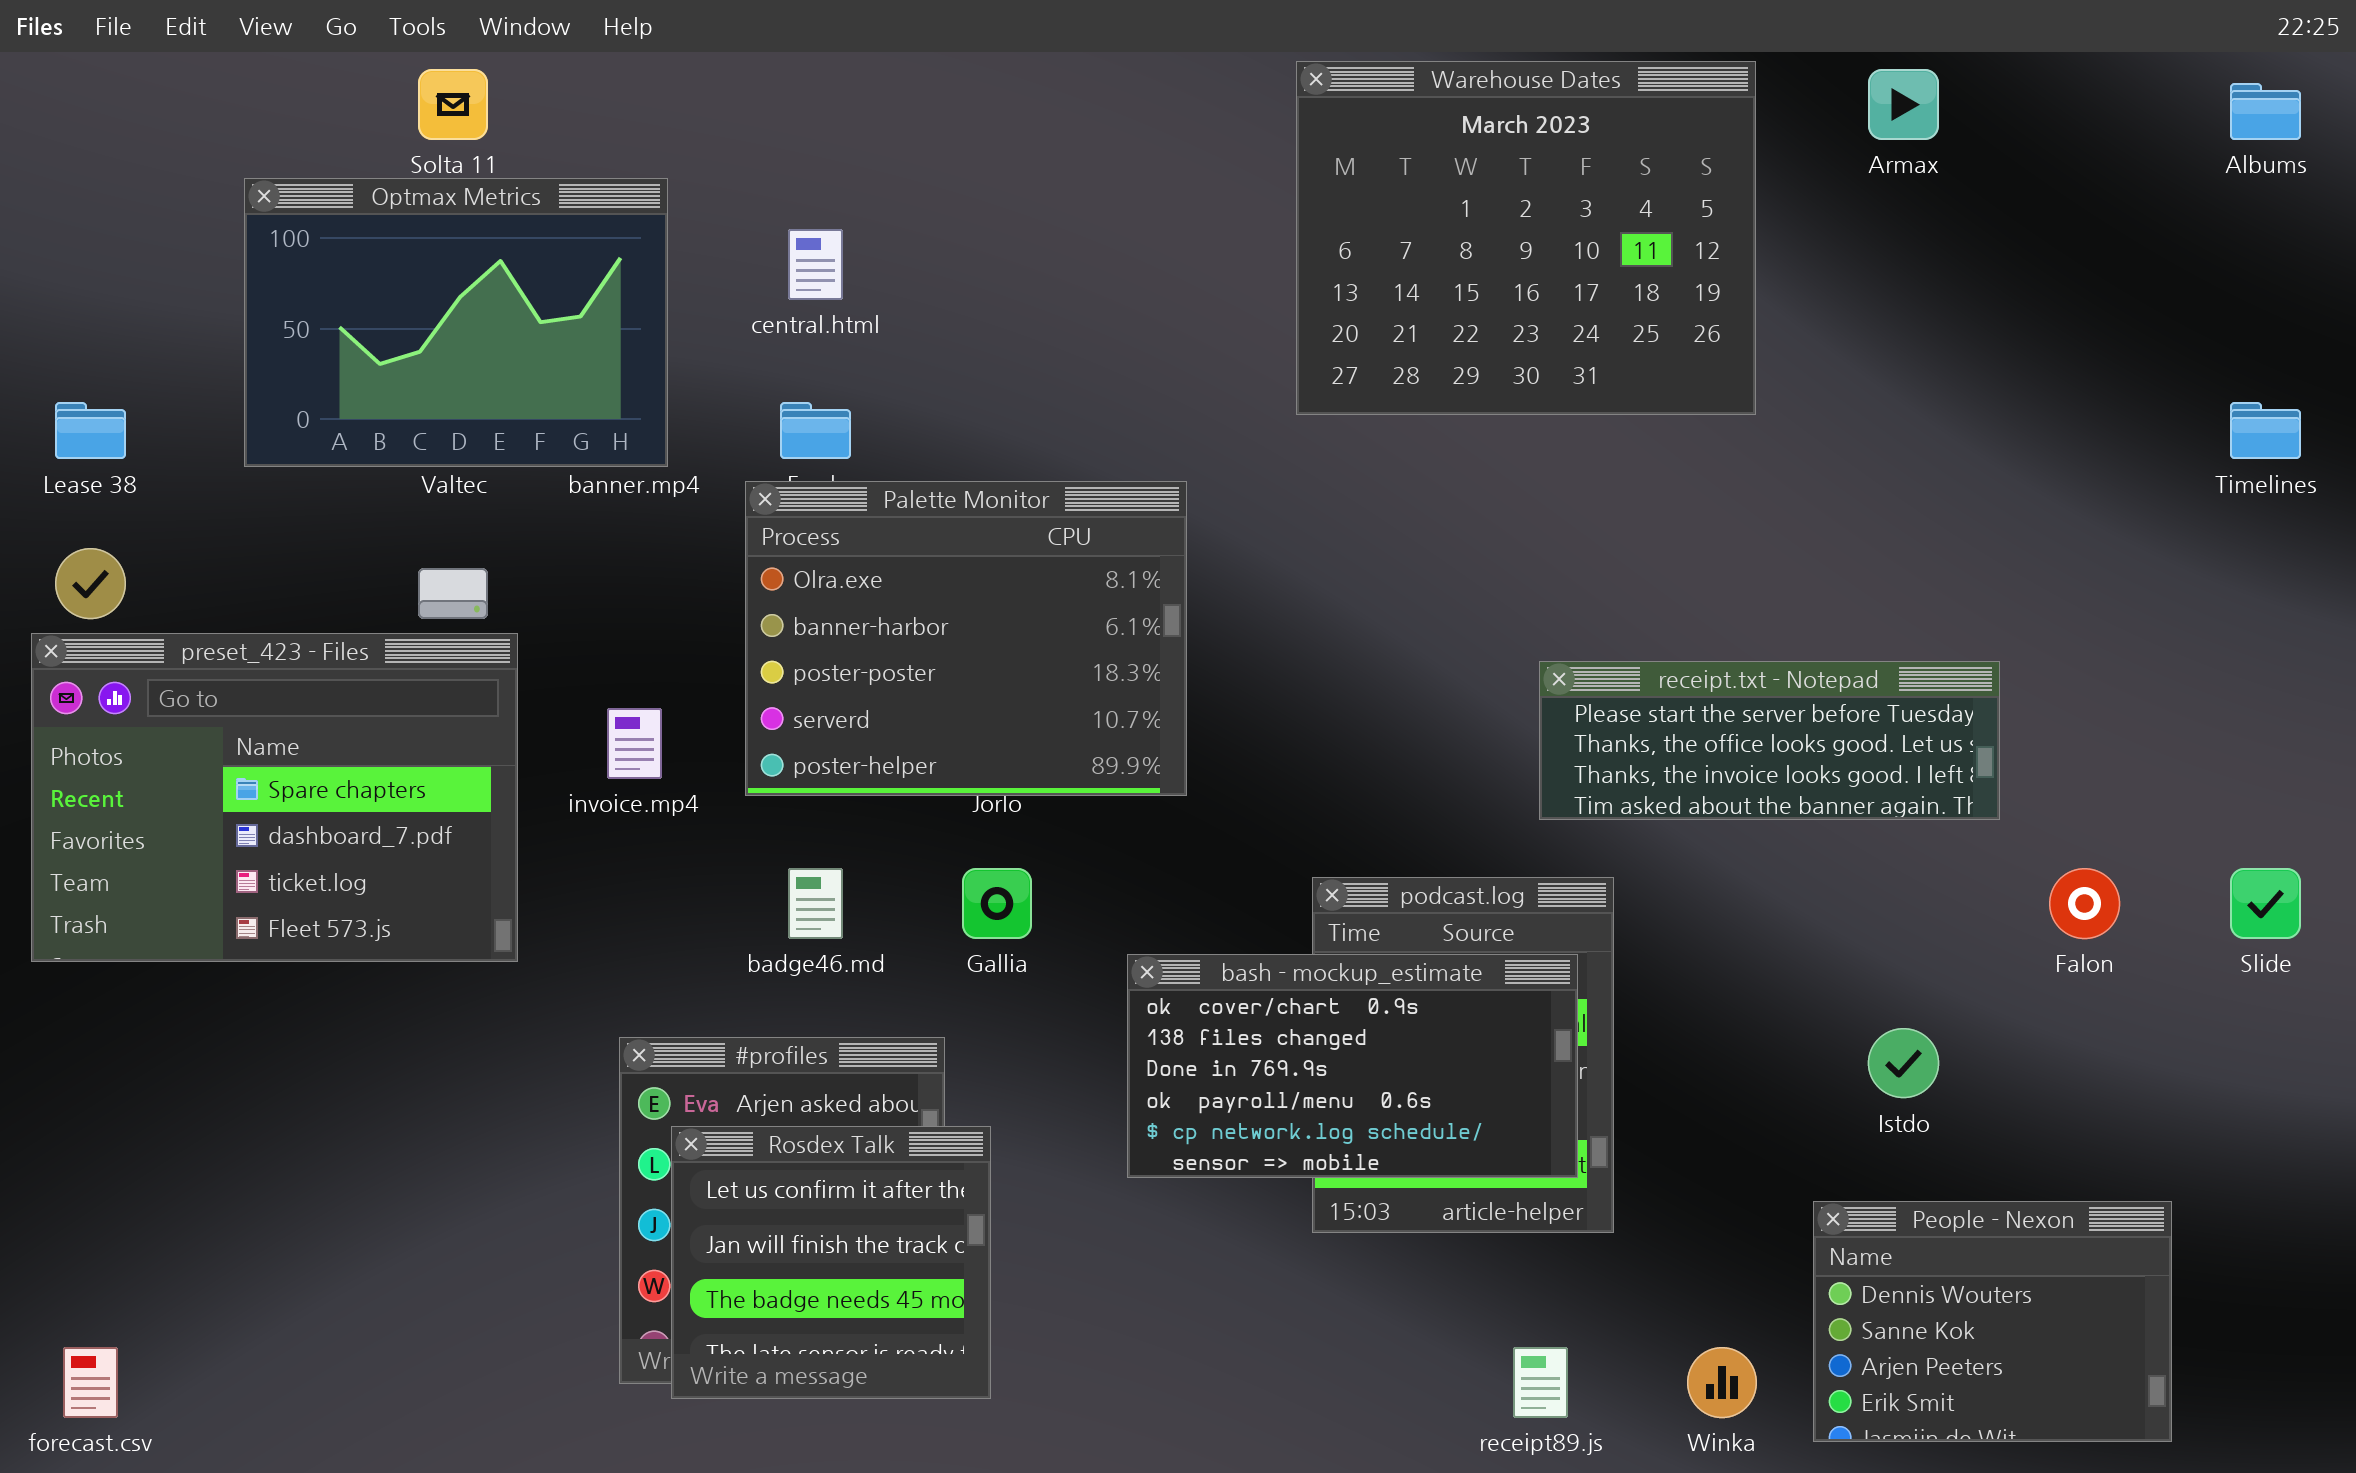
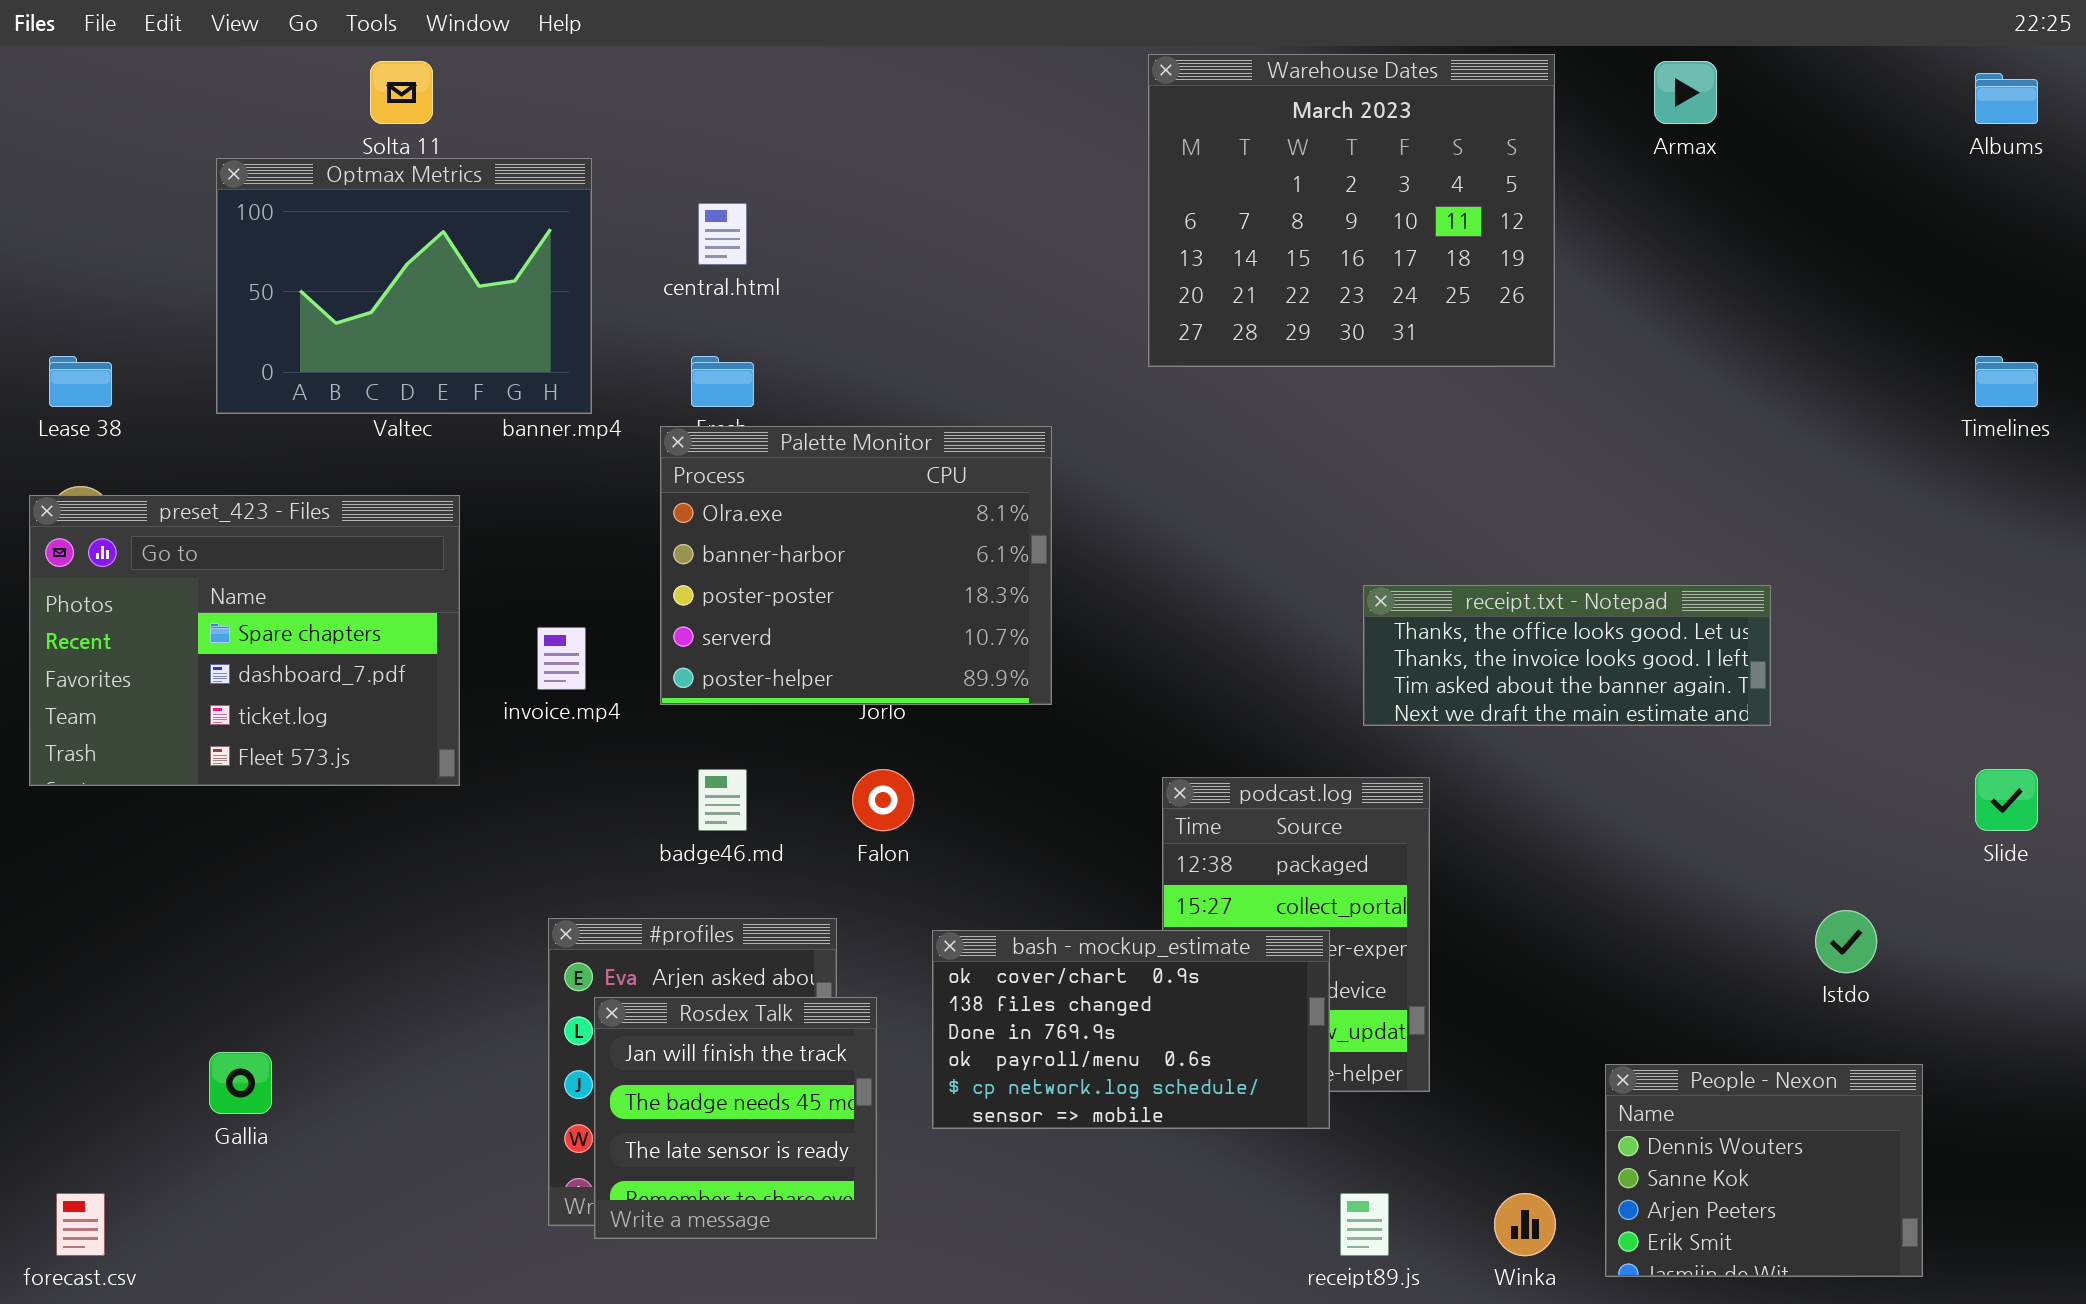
preset_423 - Files: [31,633,518,962] -> [29,495,460,786], moved
receipt.txt - Notepad: [1539,661,2000,820] -> [1363,585,1771,726], scrolled down 1 row
Gallia: [962,868,1032,939] -> [209,1052,272,1114], moved
Falon: [2049,868,2120,939] -> [852,769,914,831], moved
bash - mockup_estimate: [1127,954,1578,1178] -> [932,930,1330,1129], moved
Istdo: [1868,1028,1939,1098] -> [1815,910,1877,973], moved
Rosdex Talk: [671,1126,991,1399] -> [594,997,877,1239], scrolled down 1 row

